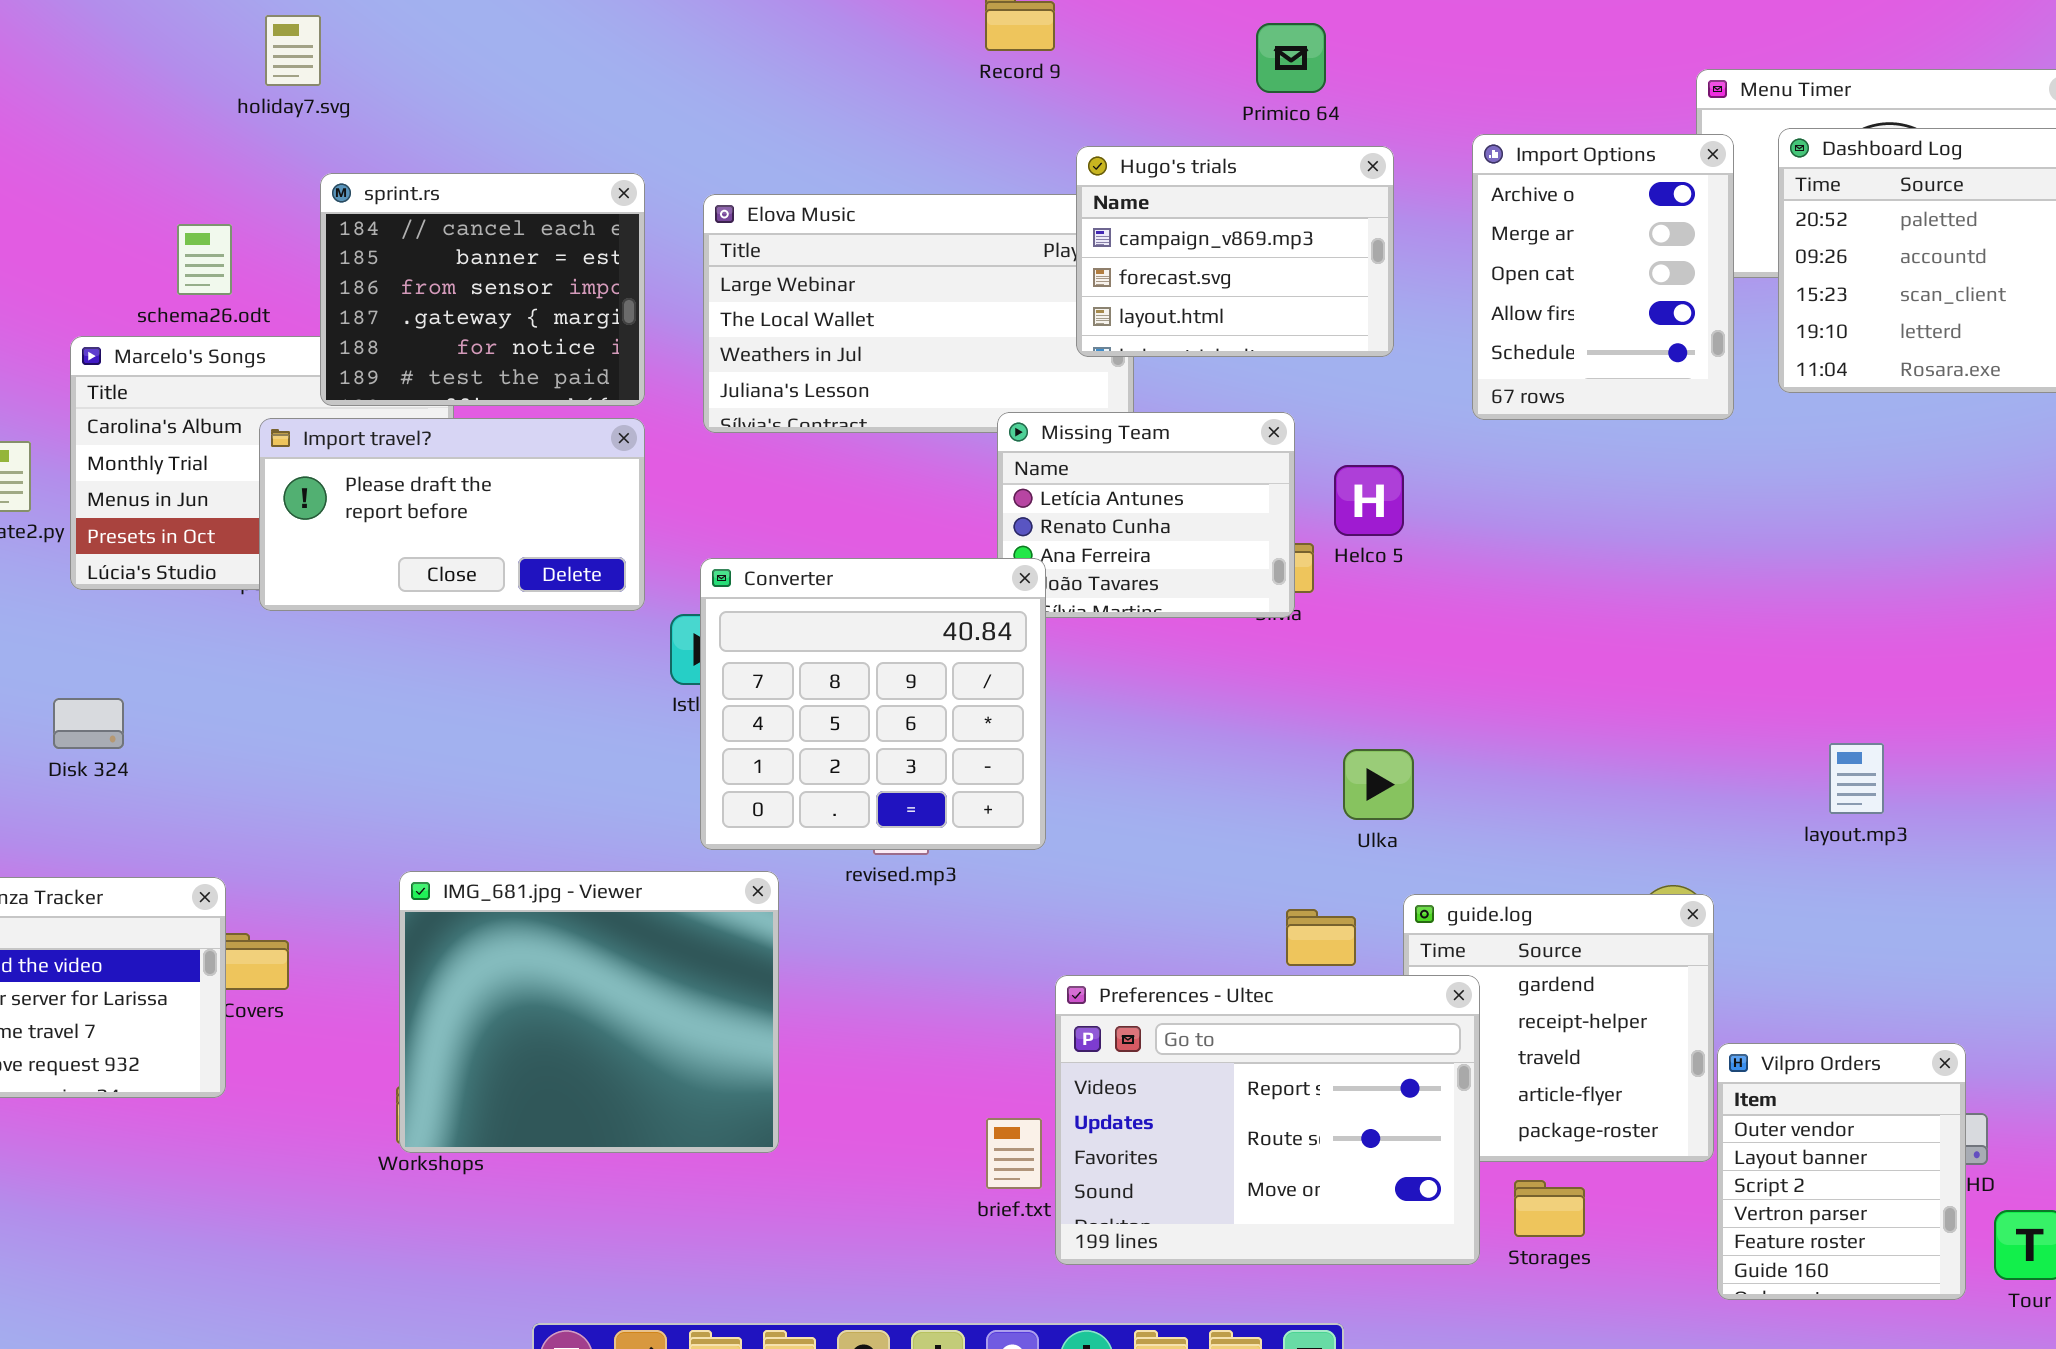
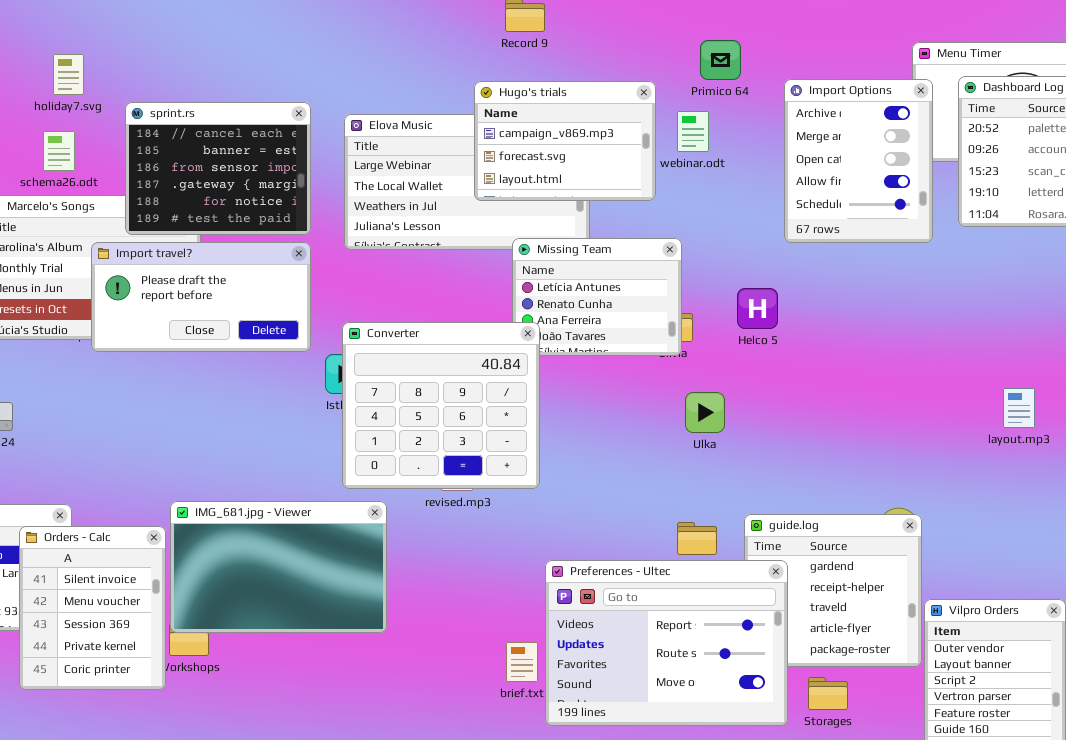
holiday7.svg: [265,15,321,86] -> [53,54,84,95], moved
Primico 64: [1256,23,1326,93] -> [700,40,741,80], moved
Hugo's trials: [1076,146,1394,357] -> [474,81,656,201], moved
Helco 5: [1334,465,1404,536] -> [737,288,778,329], moved
layout.mp3: [1829,743,1884,814] -> [1003,388,1035,428], moved
Ulka: [1343,749,1414,820] -> [685,392,725,433], moved
IMG_681.jpg - Viewer: [399,871,779,1153] -> [170,501,387,633], resized
Orders - Calc: none -> [19,526,166,690], opened

